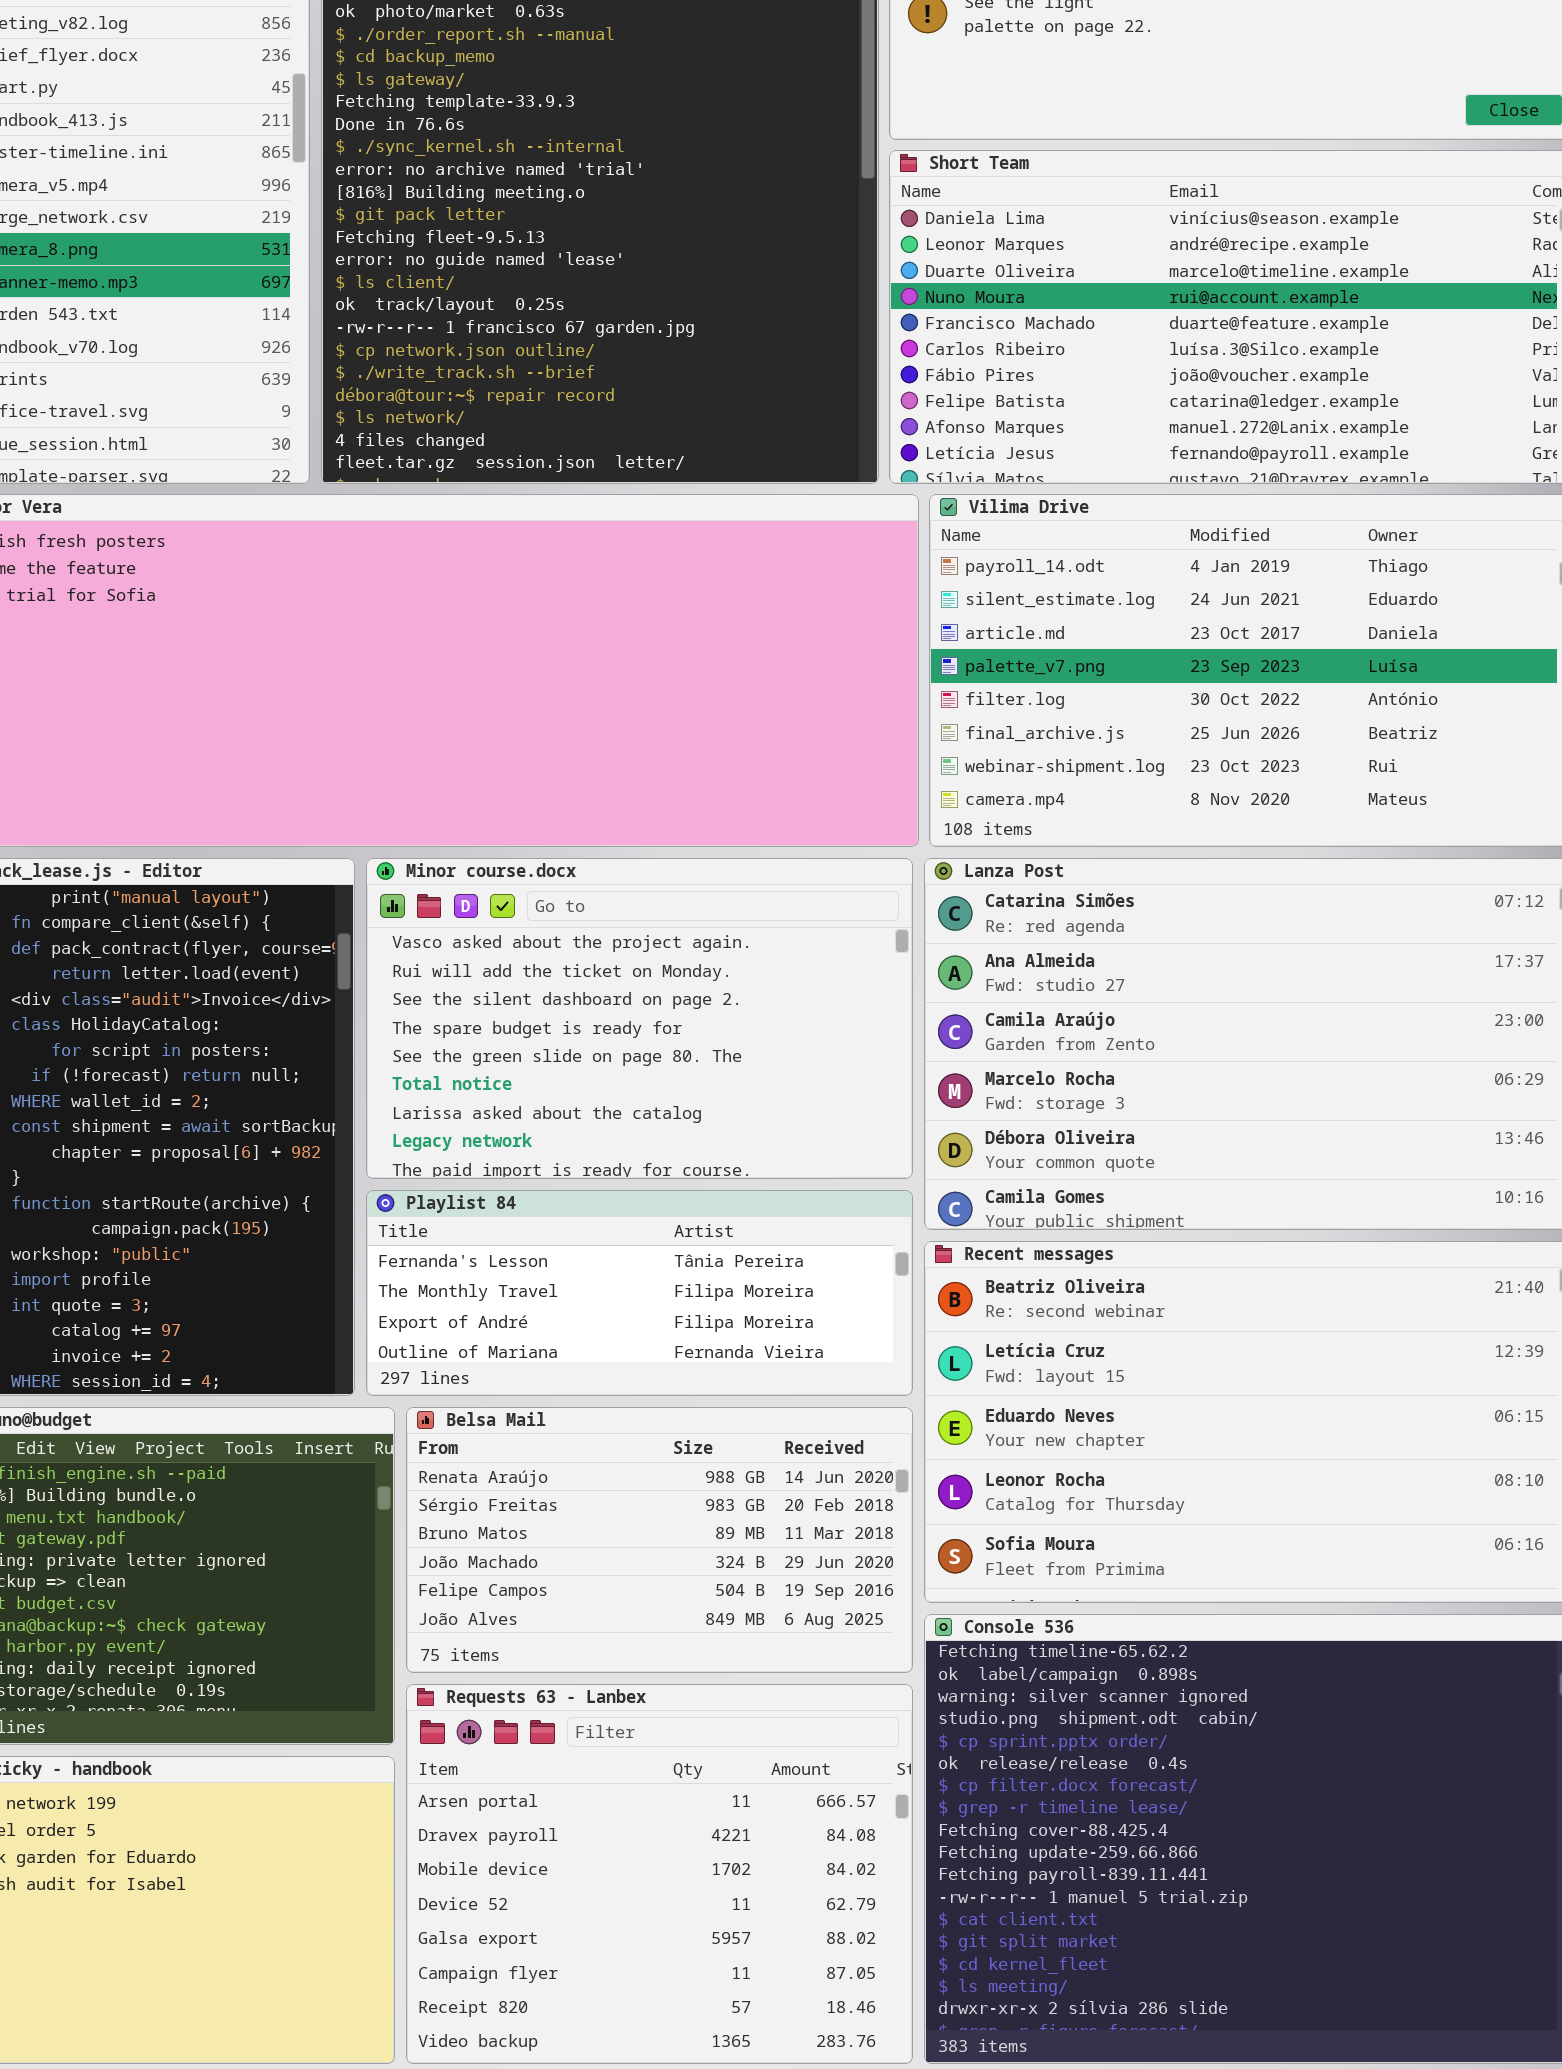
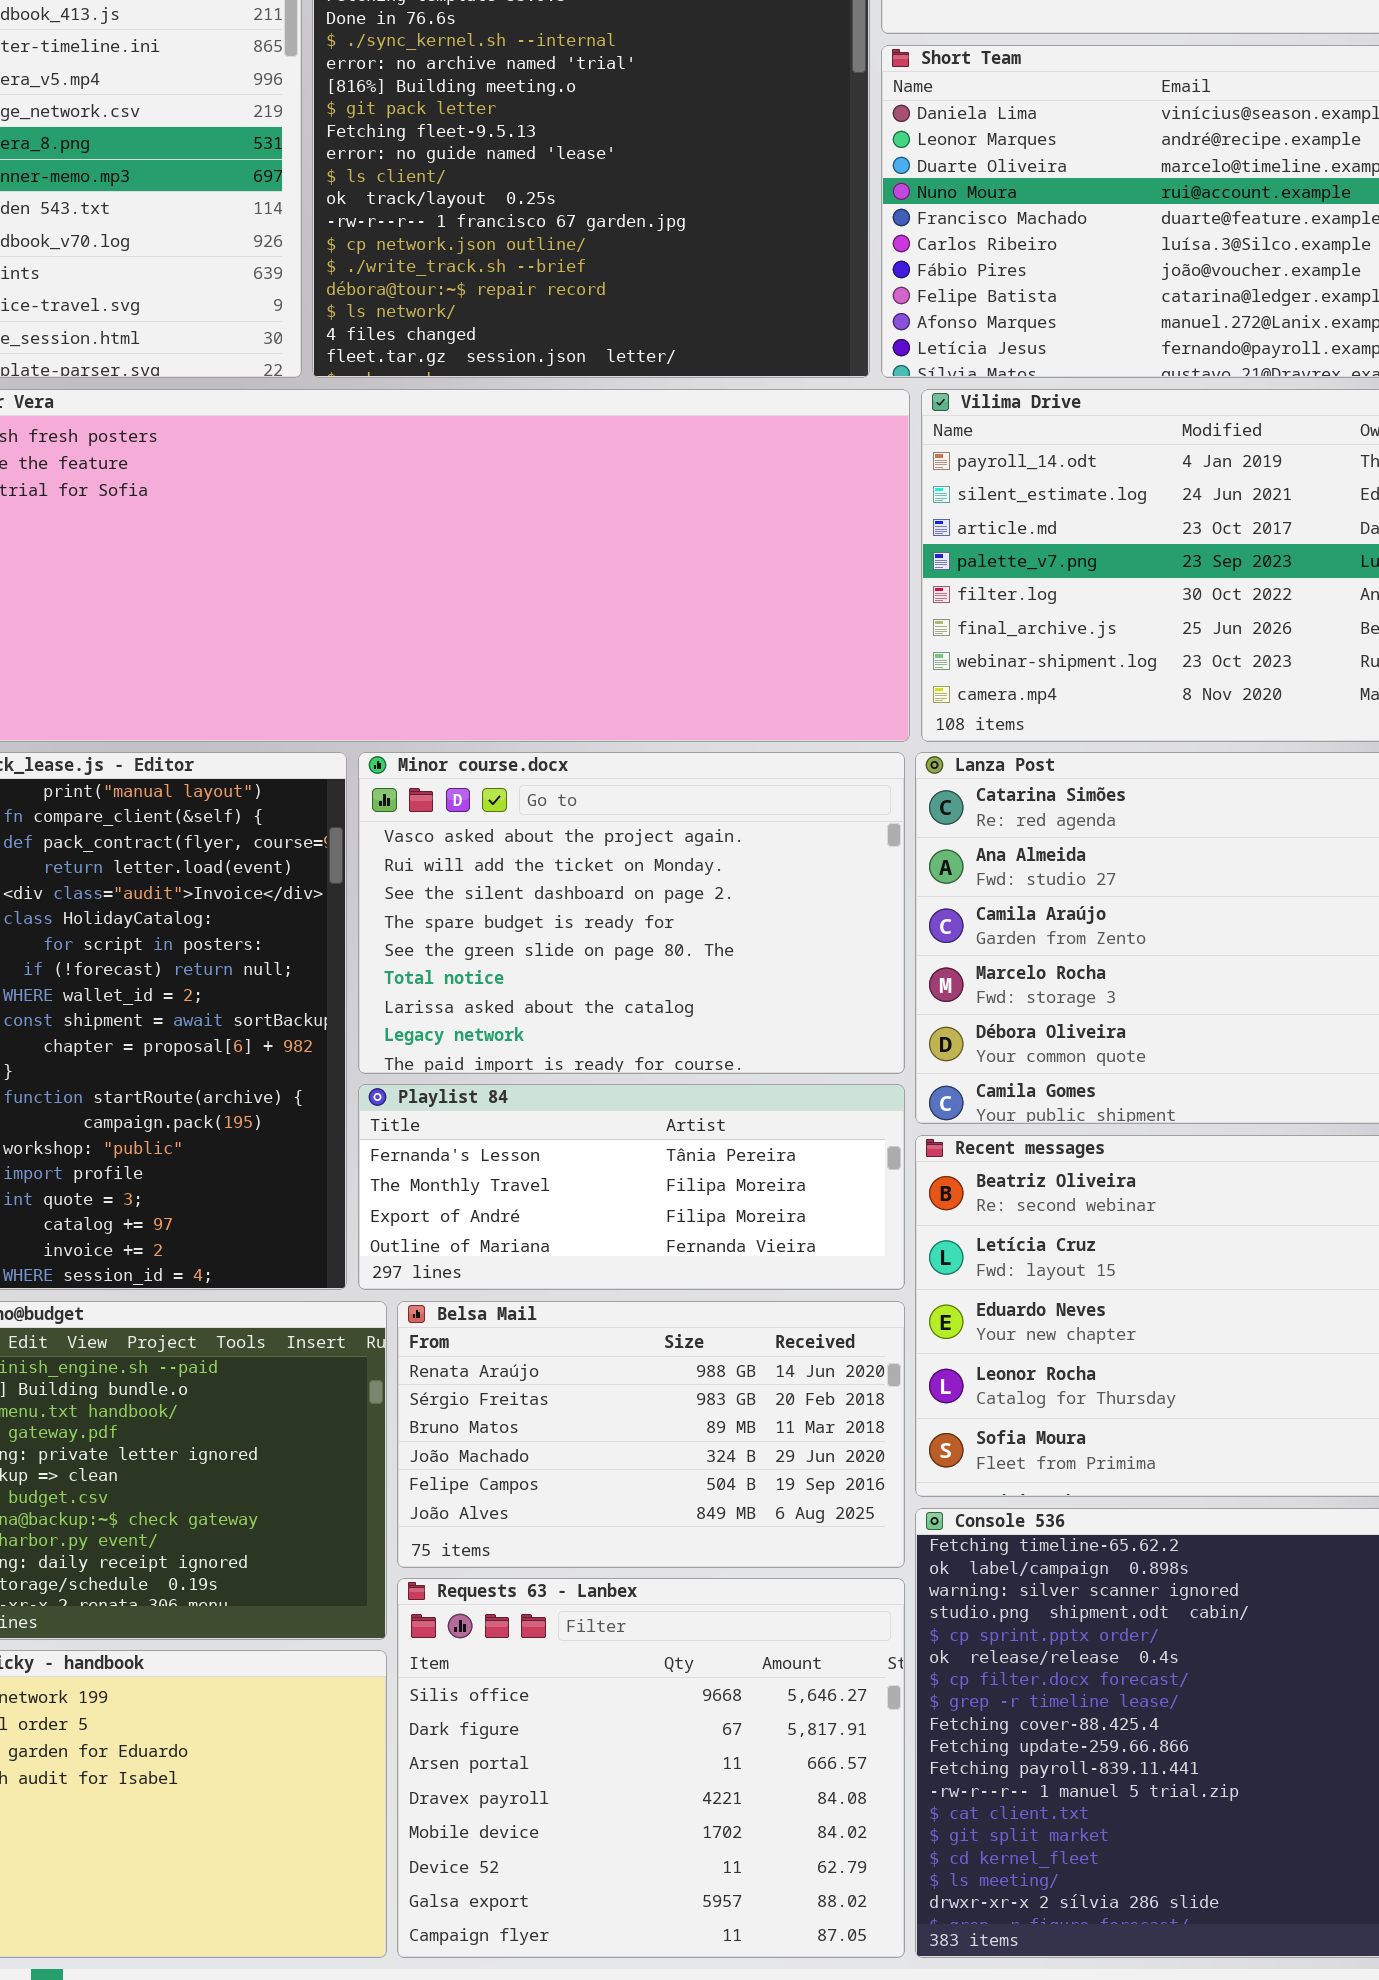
Requests 63 - Lanbex: [406,1684,913,2064] -> [397,1578,905,1958], scrolled up 2 rows

